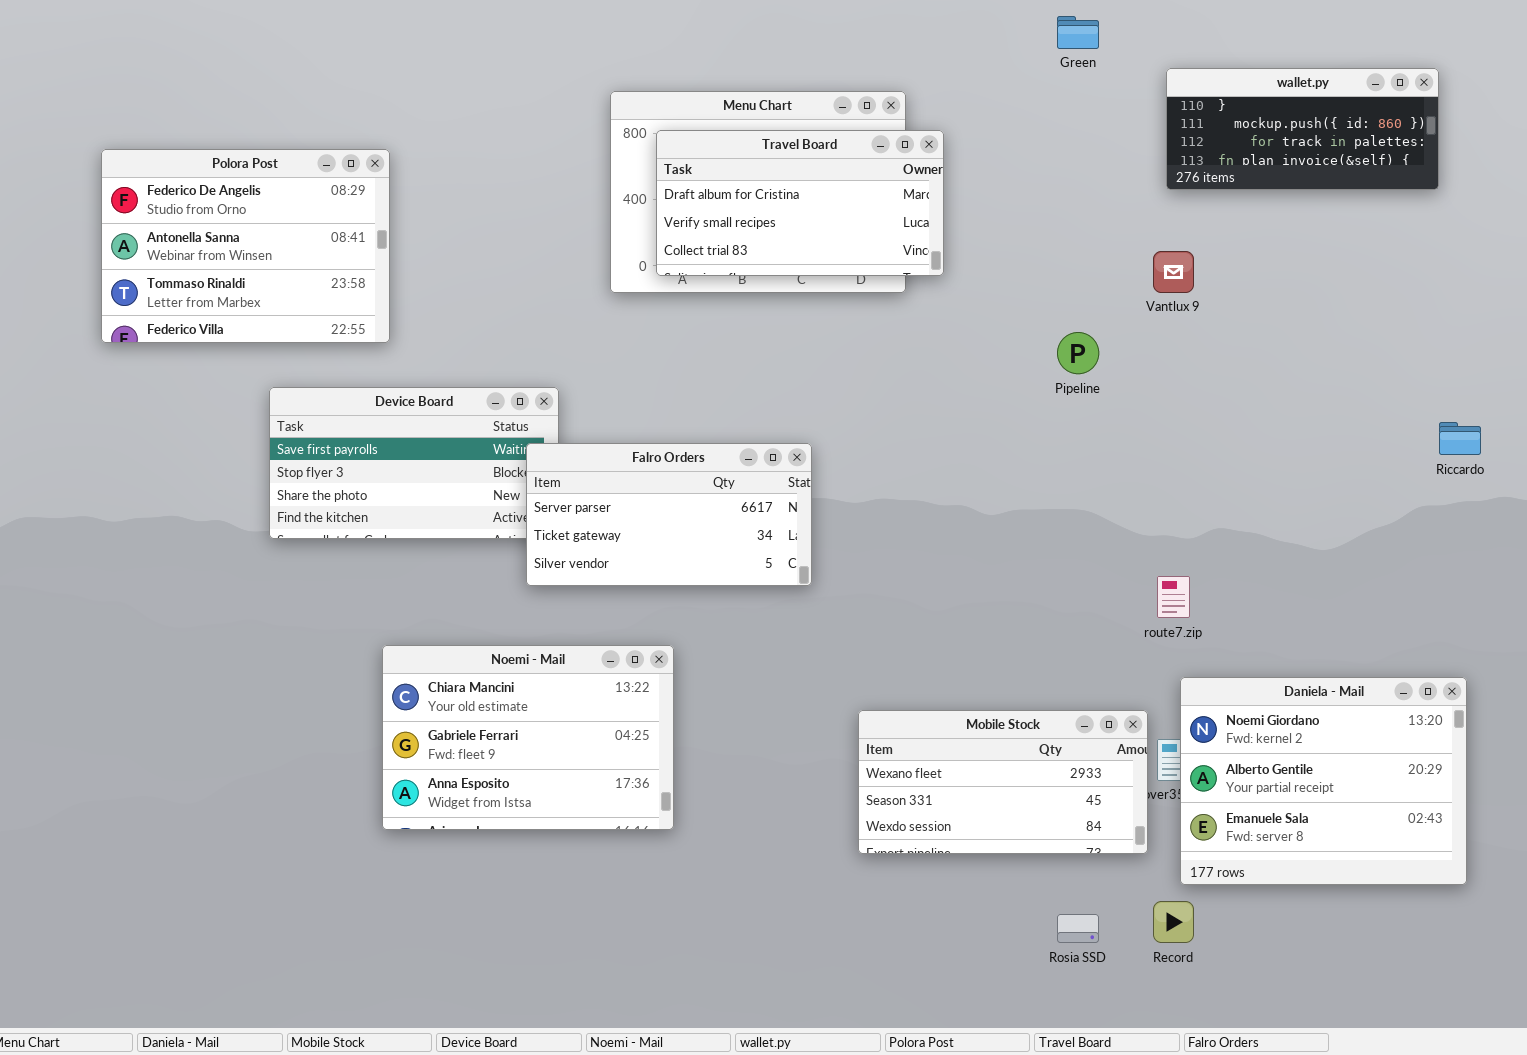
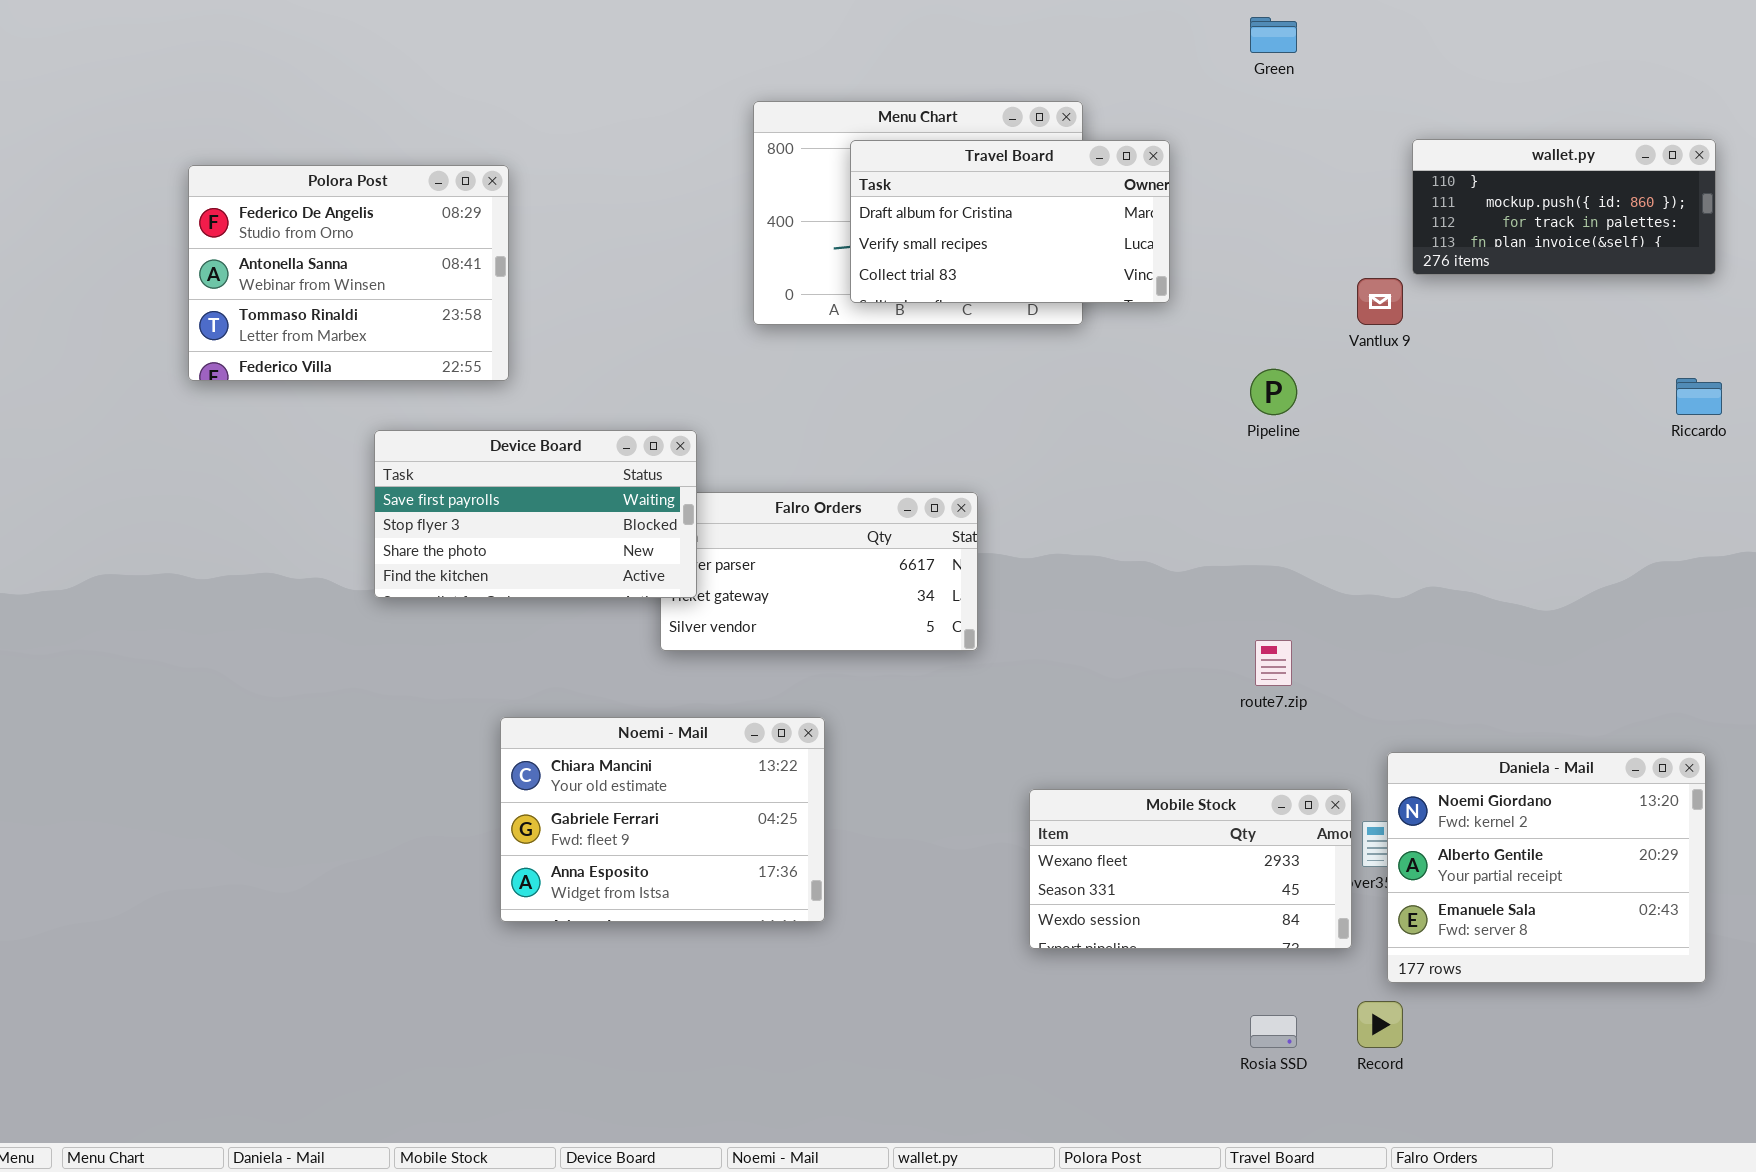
wallet.py: [1166,68,1439,190] -> [1412,139,1716,275], moved
Travel Board: [656,130,944,276] -> [850,140,1170,303], moved
Device Board: [269,387,559,539] -> [374,430,697,598], raised
Riccardo: [1439,422,1481,455] -> [1676,378,1722,415], moved
route7.zip: [1157,576,1190,618] -> [1255,640,1292,686], moved

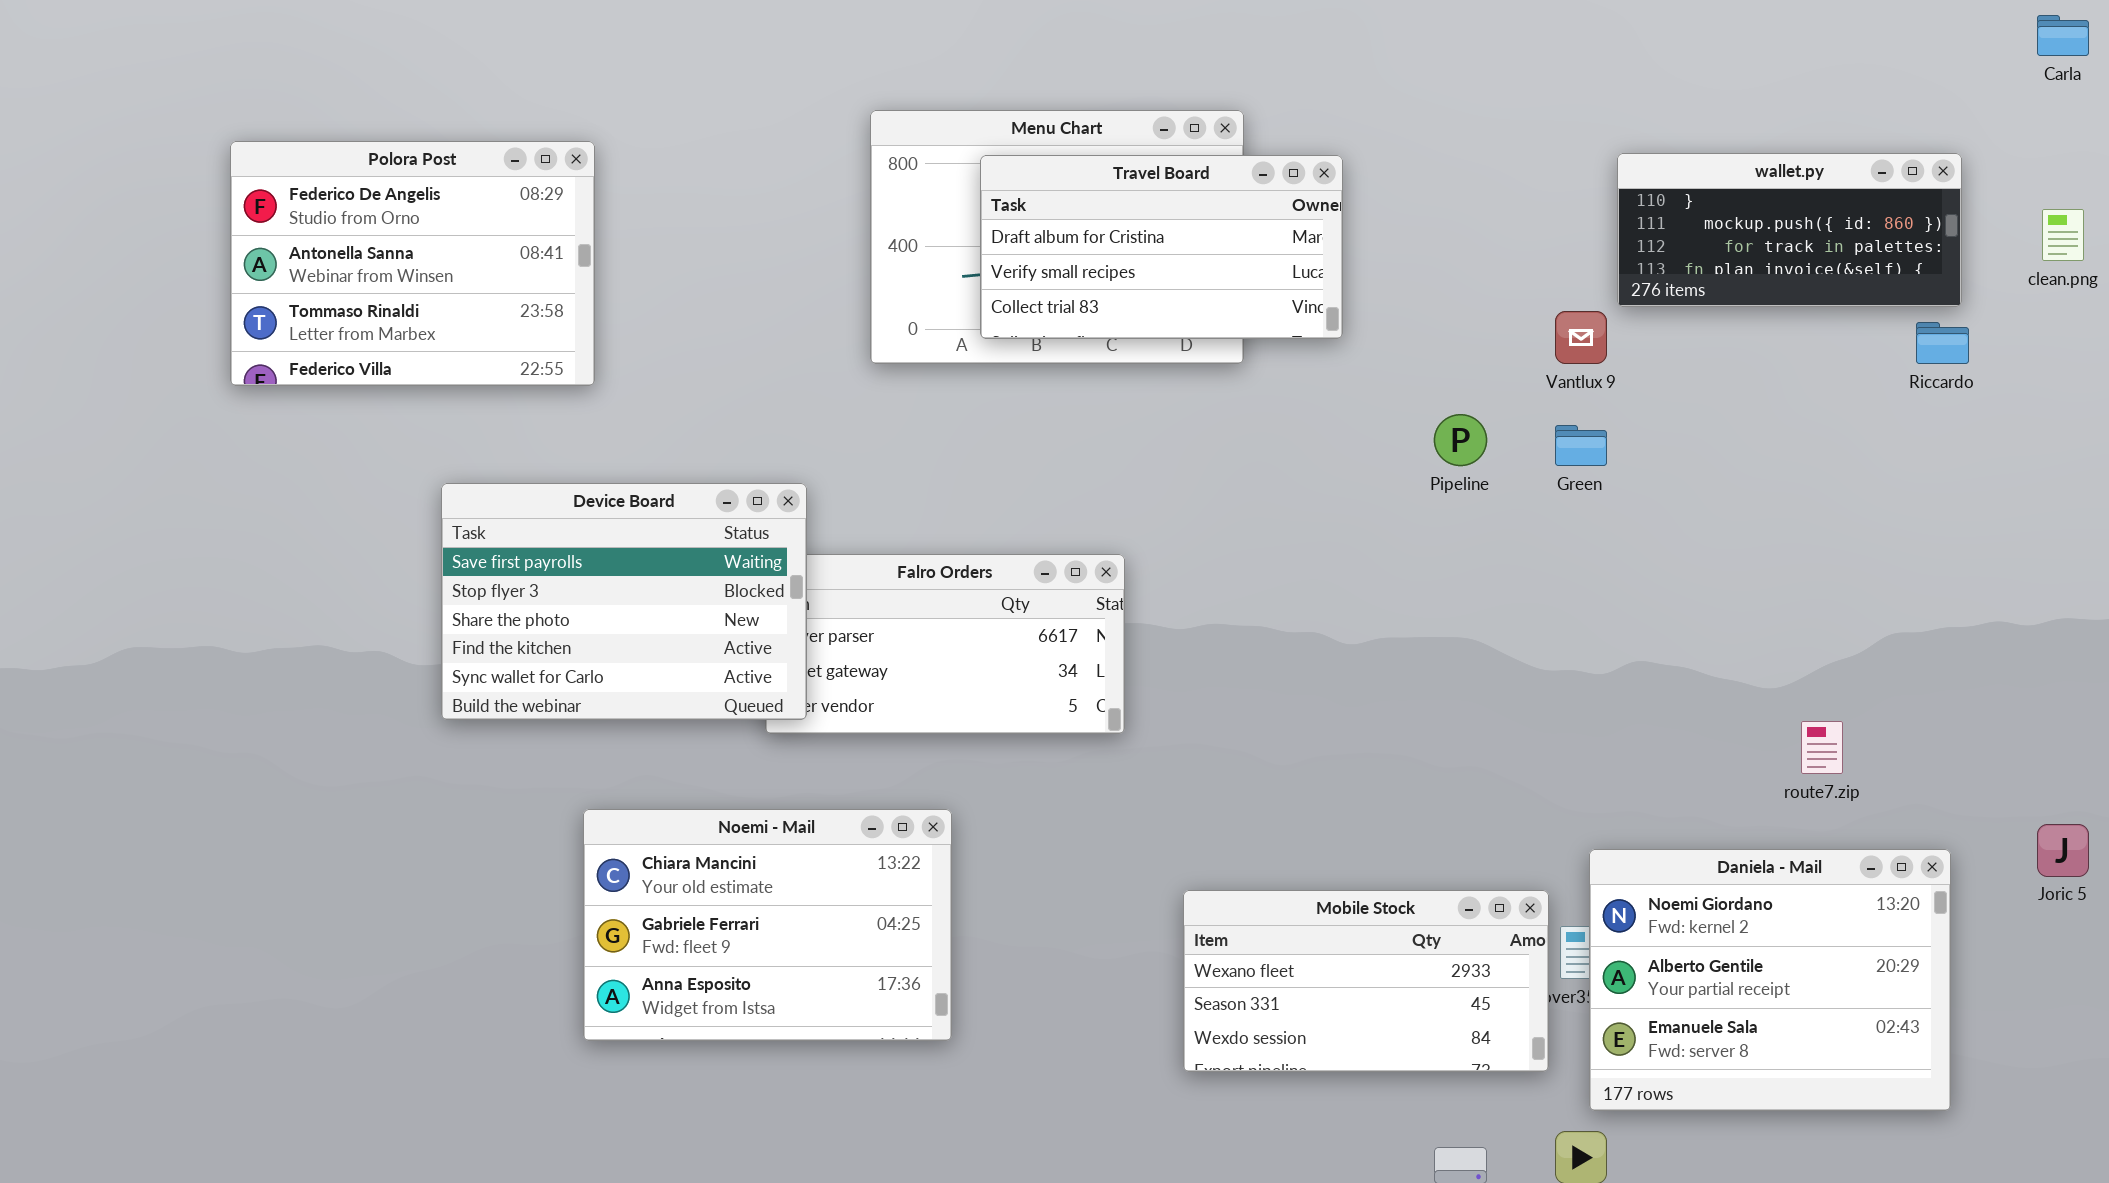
Green: [1250,17,1297,53] -> [1555,425,1607,466], moved
Polora Post: [188,165,509,381] -> [230,141,595,386], moved
Riccardo: [1676,378,1722,415] -> [1916,322,1969,364], moved
Device Board: [374,430,697,598] -> [441,483,807,720], resized
route7.zip: [1255,640,1292,686] -> [1801,721,1843,774], moved

